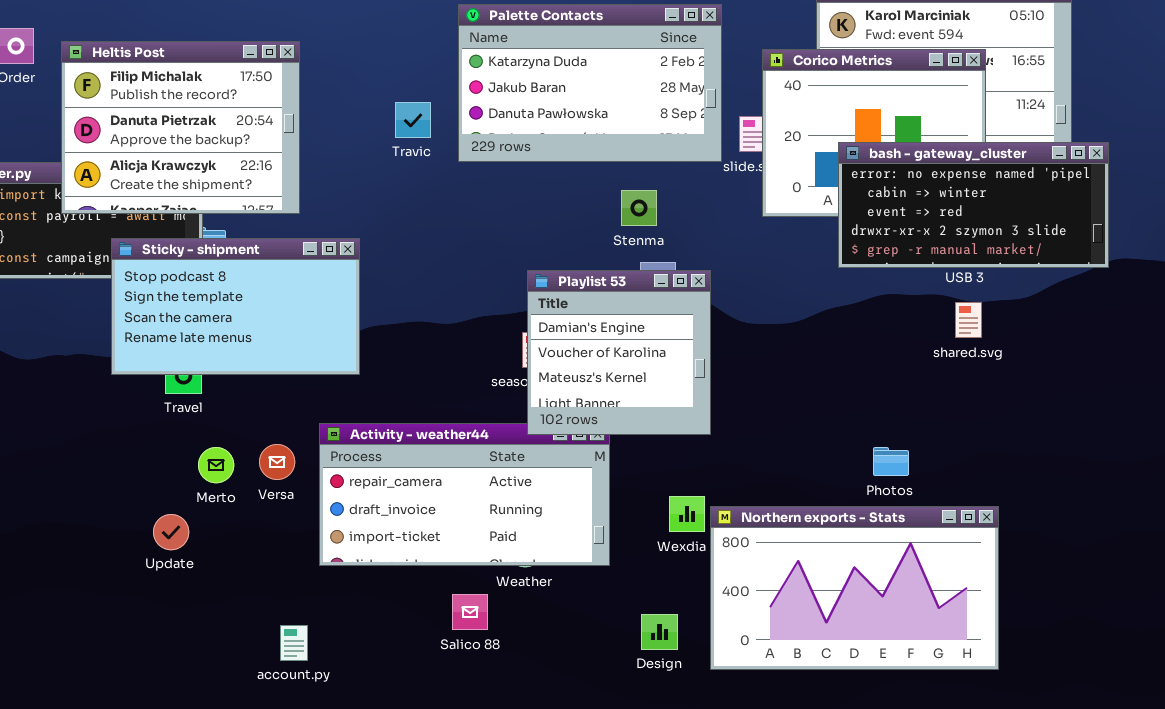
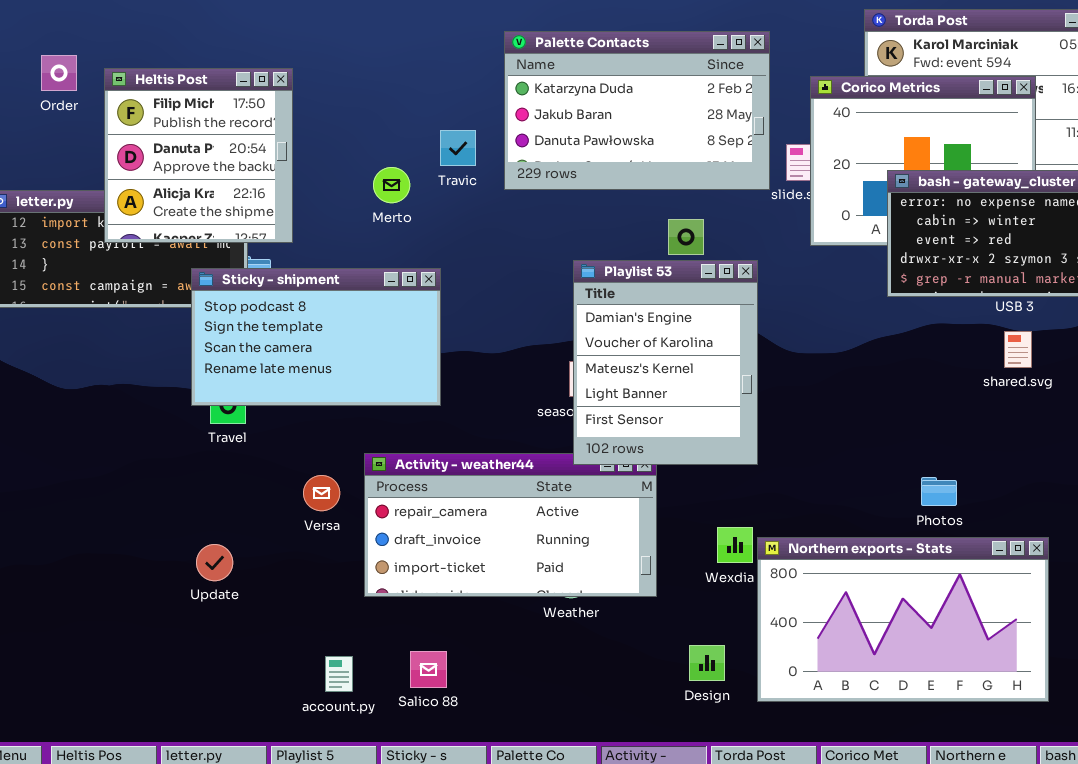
Heltis Post: [61,41,300,214] -> [104,68,293,243], resized
Sticky - shipment: [111,238,360,375] -> [191,268,441,406], moved
Playlist 53: [527,270,711,435] -> [573,260,758,465], resized
Merto: [198,447,234,483] -> [373,167,410,203], moved
Salico 88: [452,594,488,630] -> [410,651,447,688], moved

